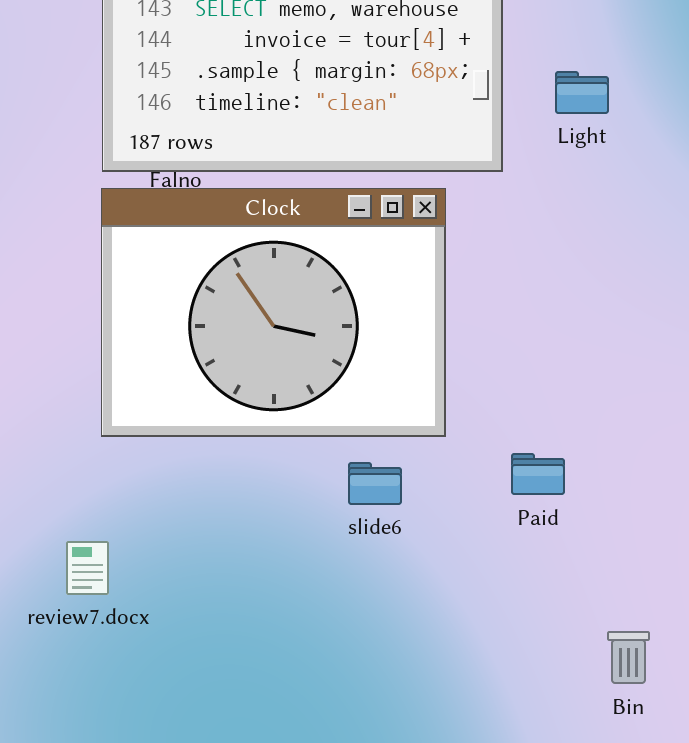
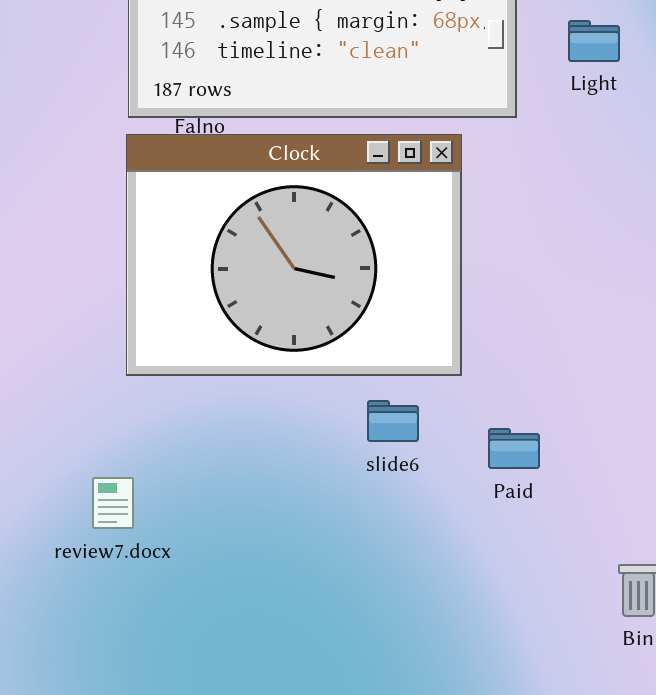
Paid: [511,453,565,495] -> [488,428,540,469], moved

